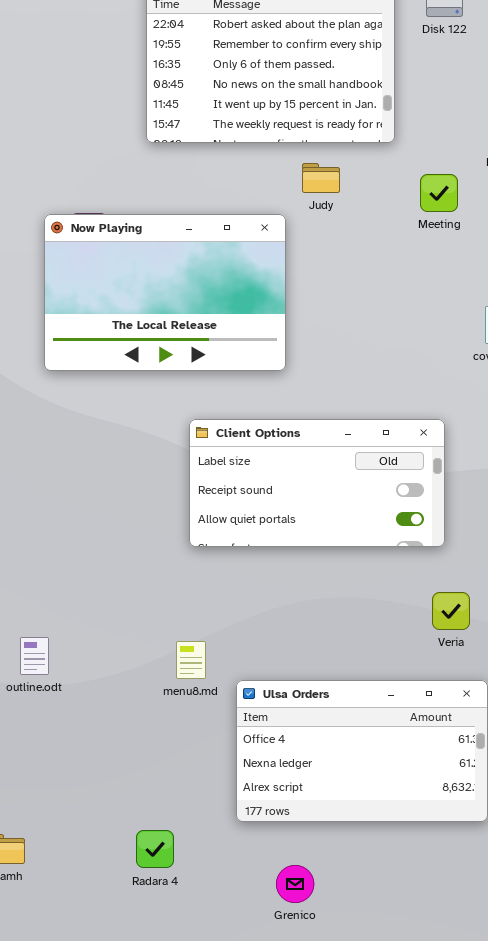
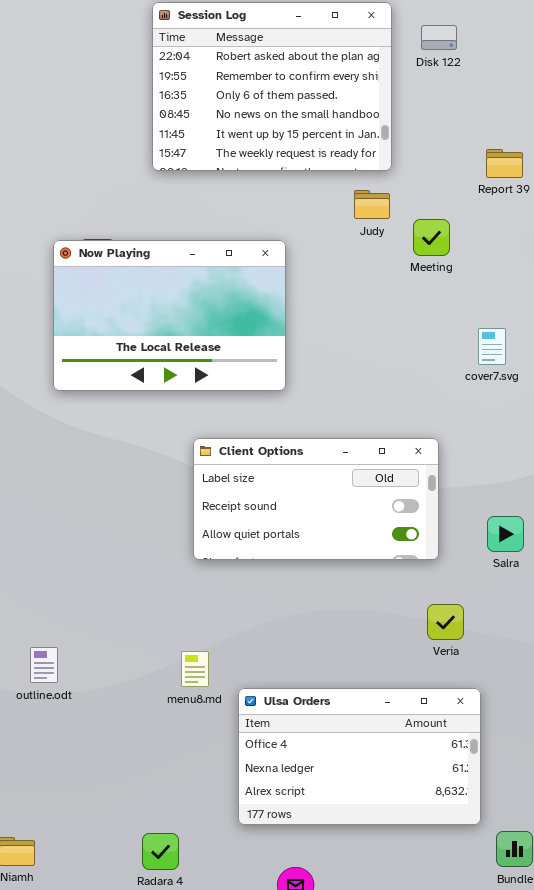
Judy: [302,163,340,193] -> [354,190,390,219], moved
Meeting: [420,174,458,212] -> [413,219,450,256], moved

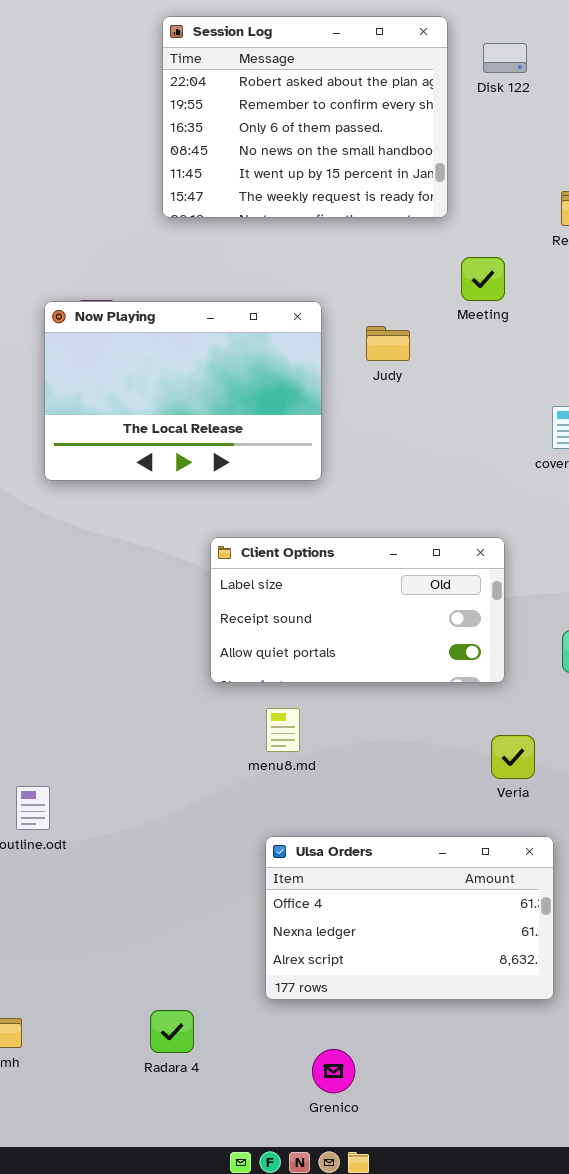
Judy: [354,190,390,219] -> [366,326,410,361], moved
Meeting: [413,219,450,256] -> [461,257,505,301], moved
menu8.md: [181,651,209,687] -> [266,708,300,752], moved

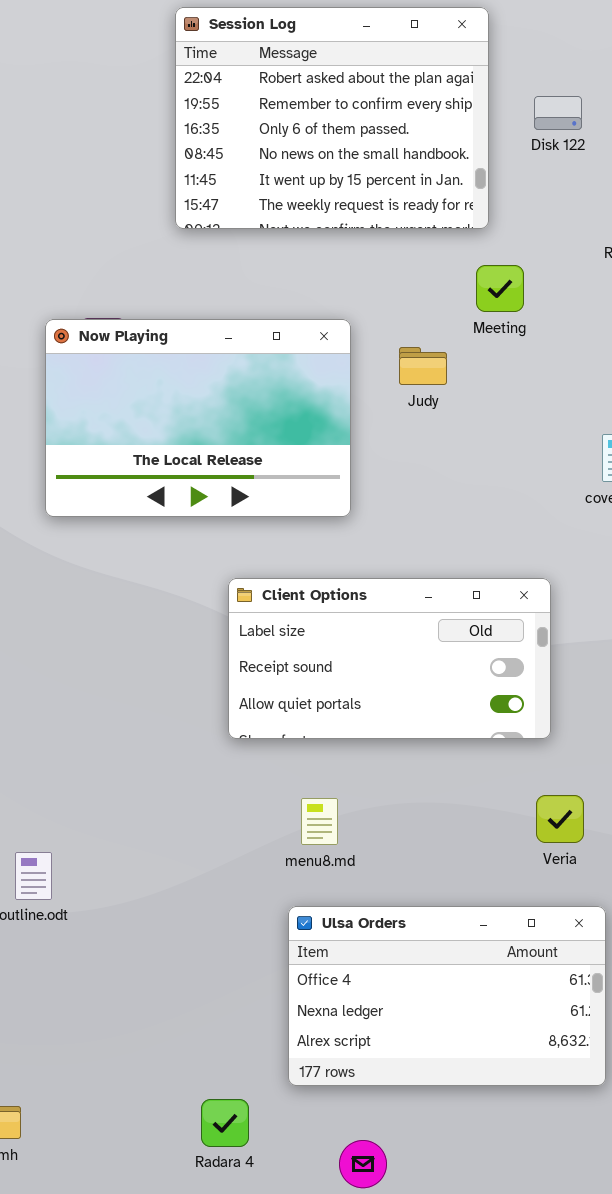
Disk 122: [483,43,527,73] -> [534,96,582,130], moved
Meeting: [461,257,505,301] -> [476,265,524,312], moved
menu8.md: [266,708,300,752] -> [301,798,338,845], moved
Radara 4: [150,1010,194,1053] -> [201,1099,249,1147], moved

